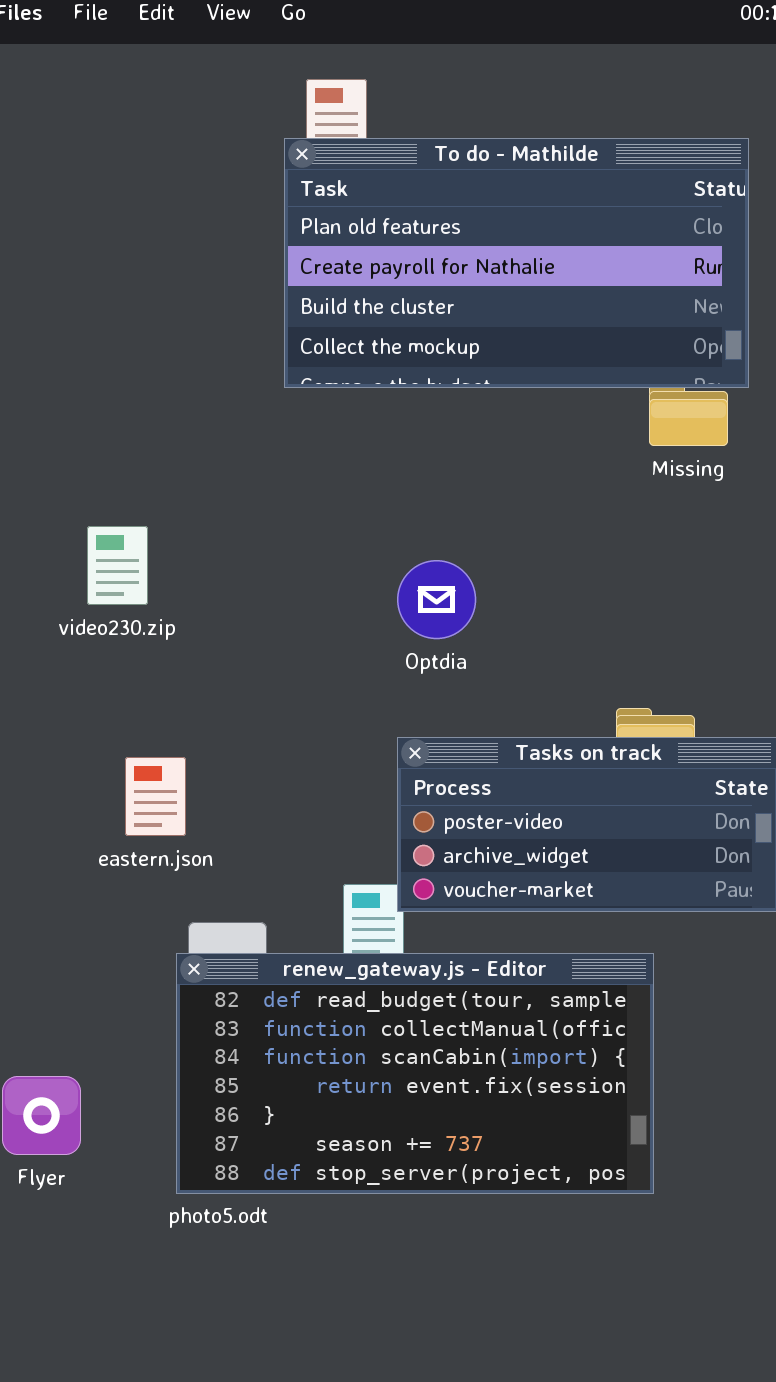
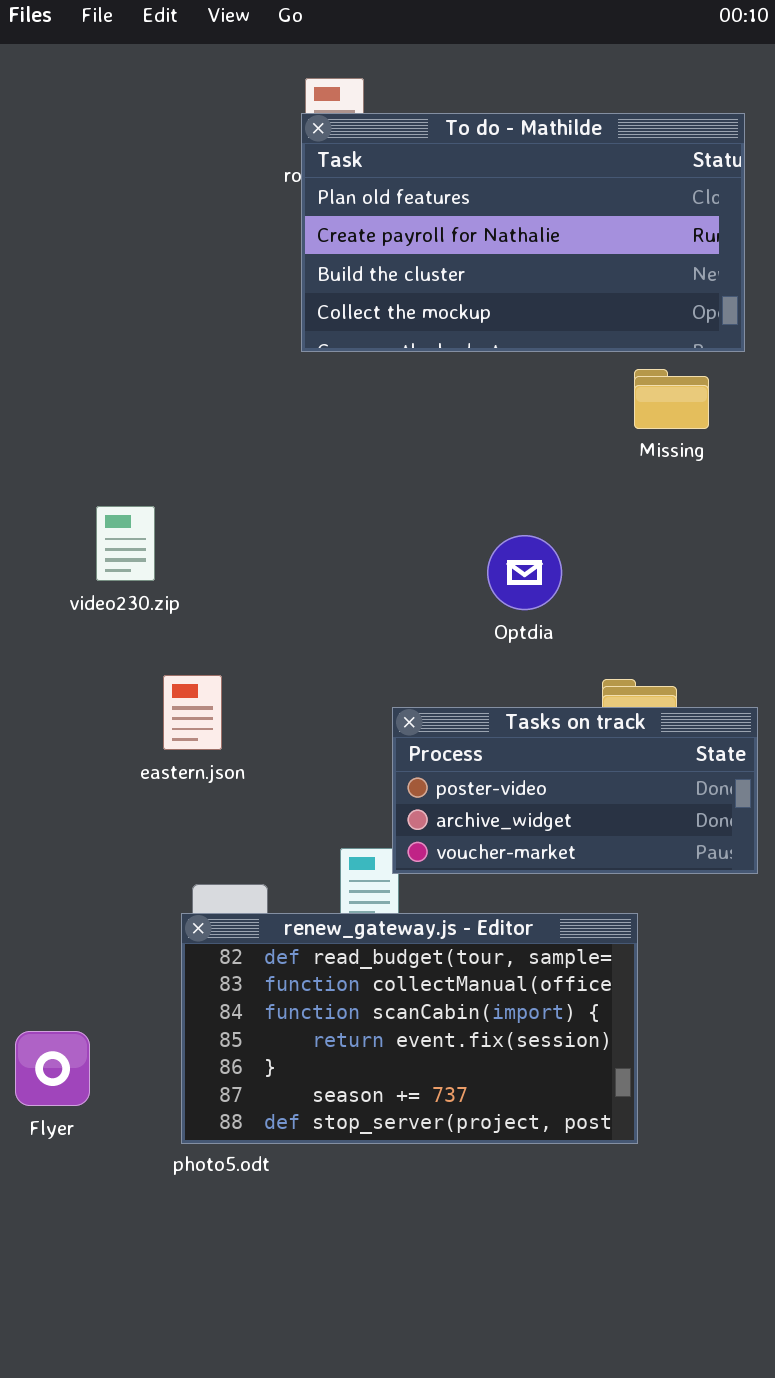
To do - Mathilde: [284,138,749,388] -> [301,113,745,352], moved
Optdia: [397,560,476,639] -> [487,535,562,610], moved
eastern.json: [125,757,186,836] -> [163,675,222,750], moved

